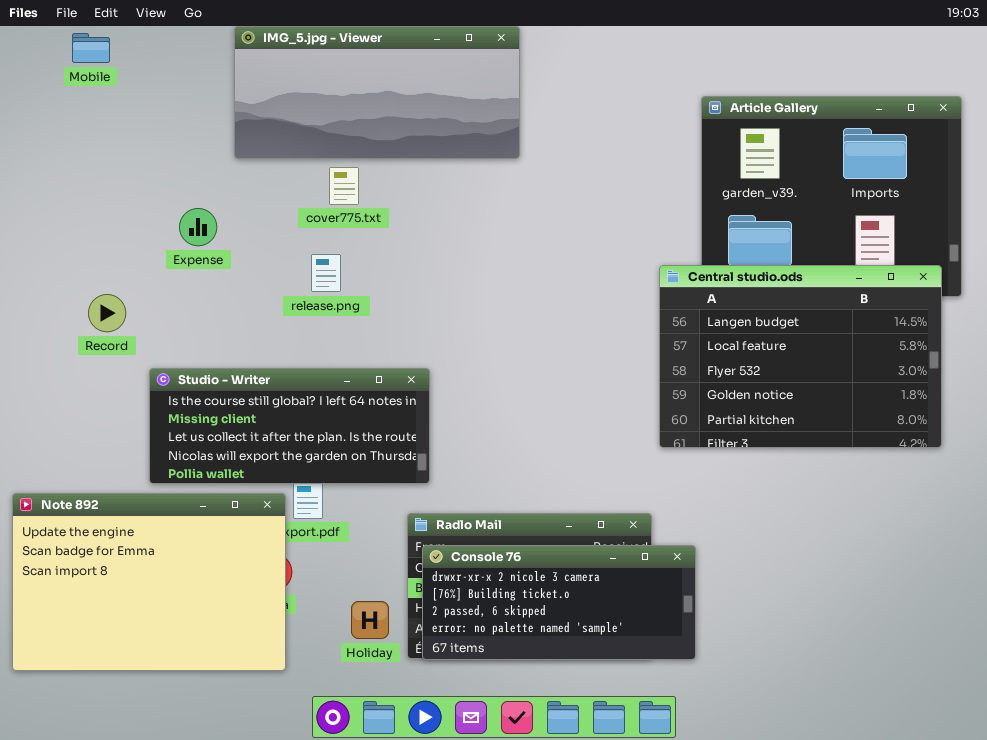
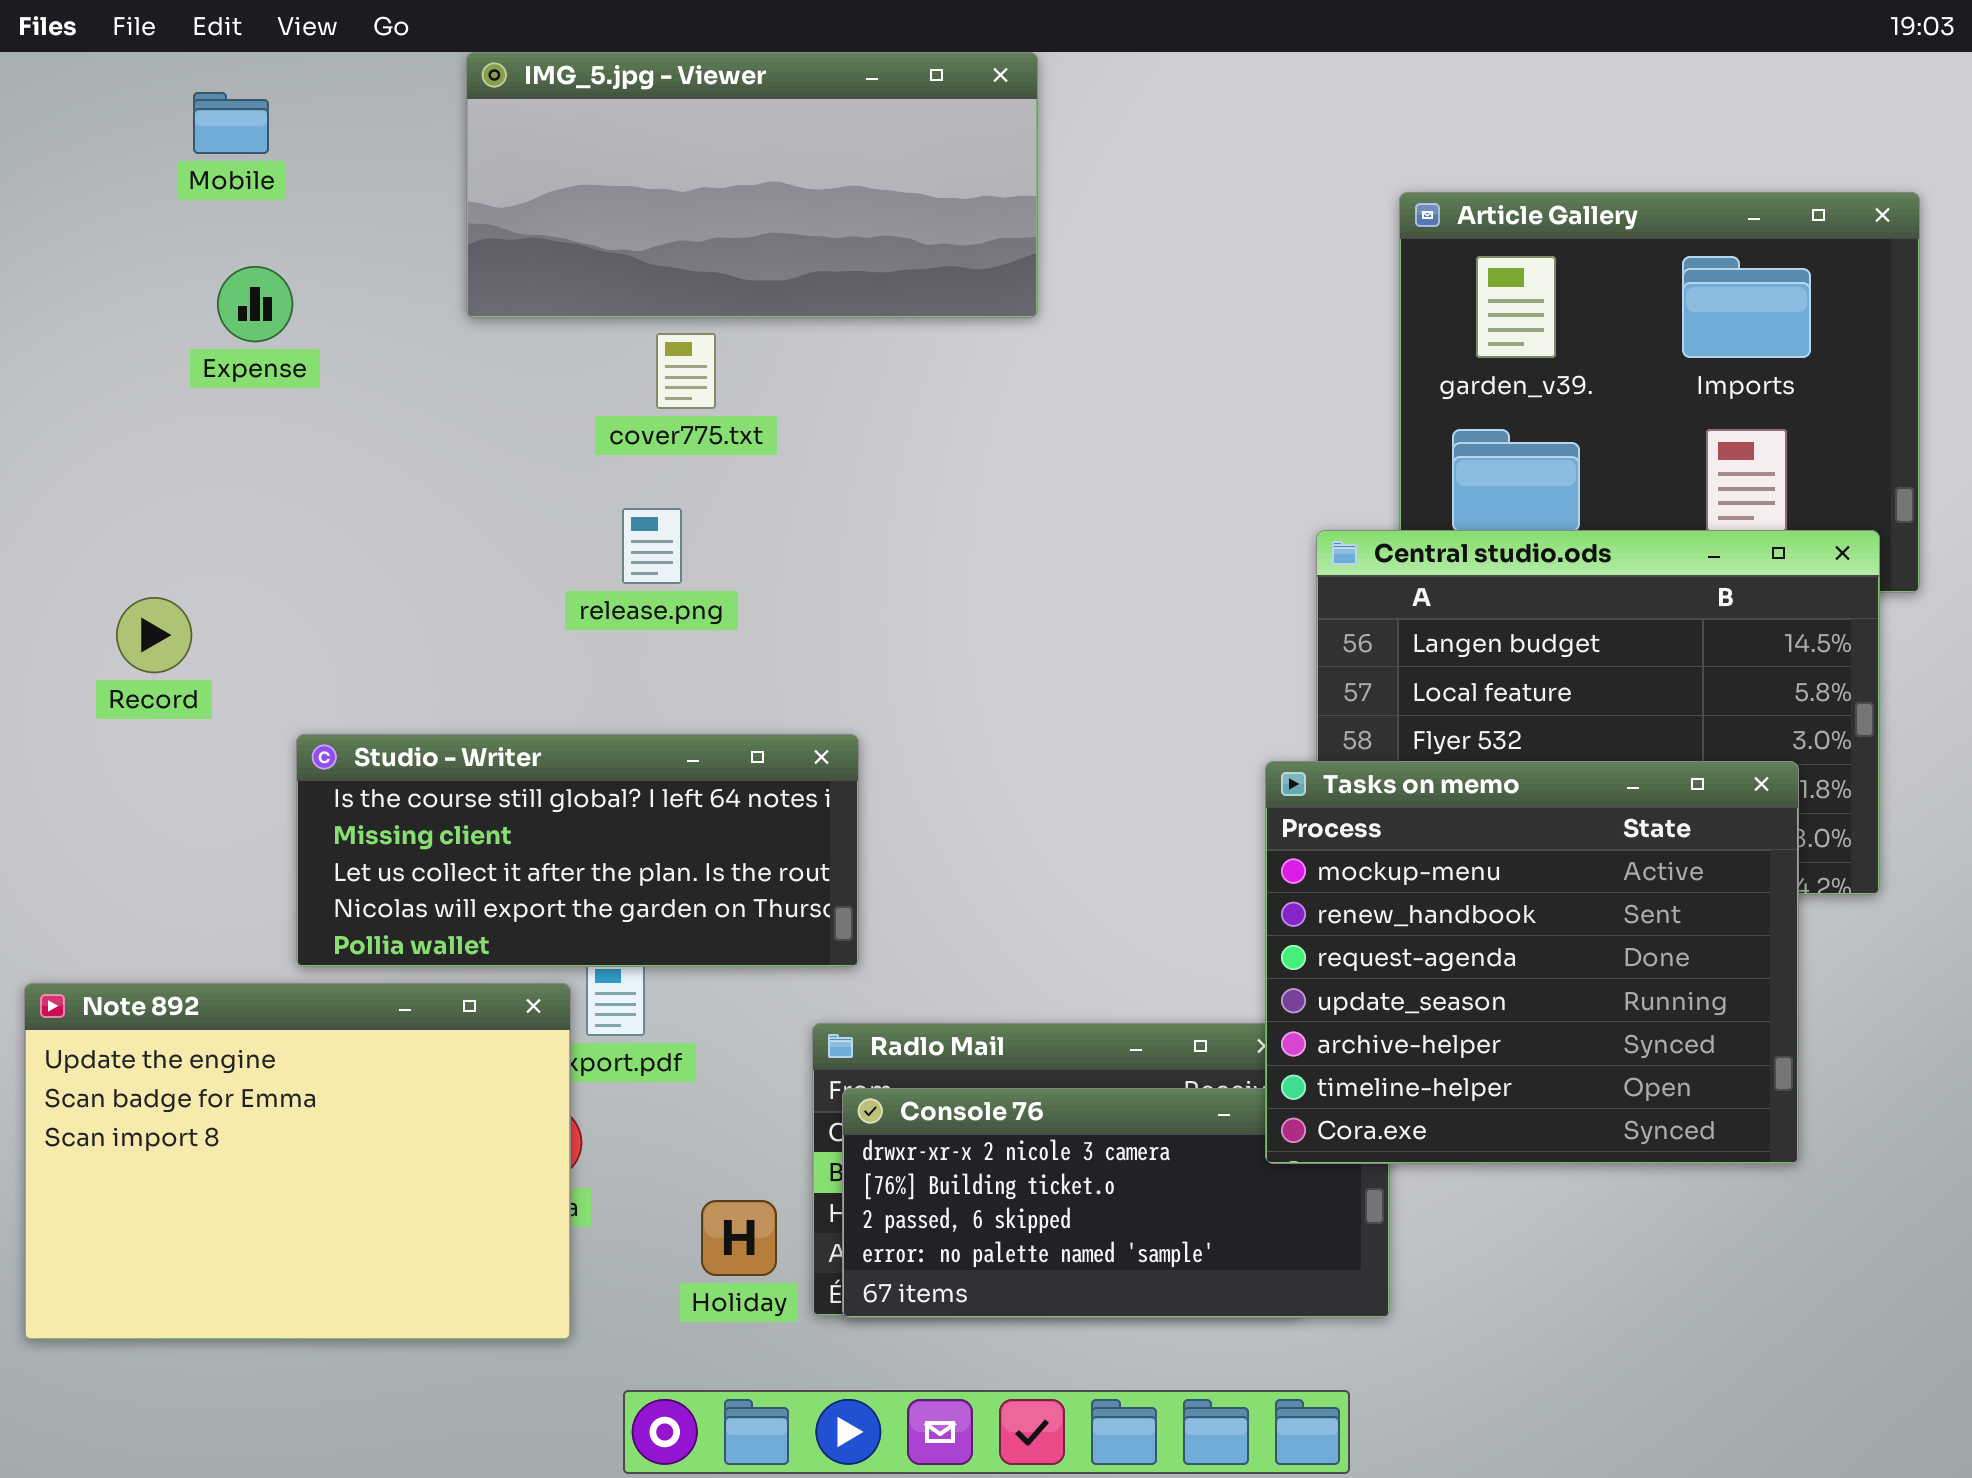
Mobile: [72,33,110,63] -> [193,92,269,154], moved
Expense: [179,208,217,246] -> [217,266,293,342], moved
Record: [88,294,126,332] -> [116,597,192,673], moved
Tasks on memo: none -> [1265,761,1799,1164], opened

